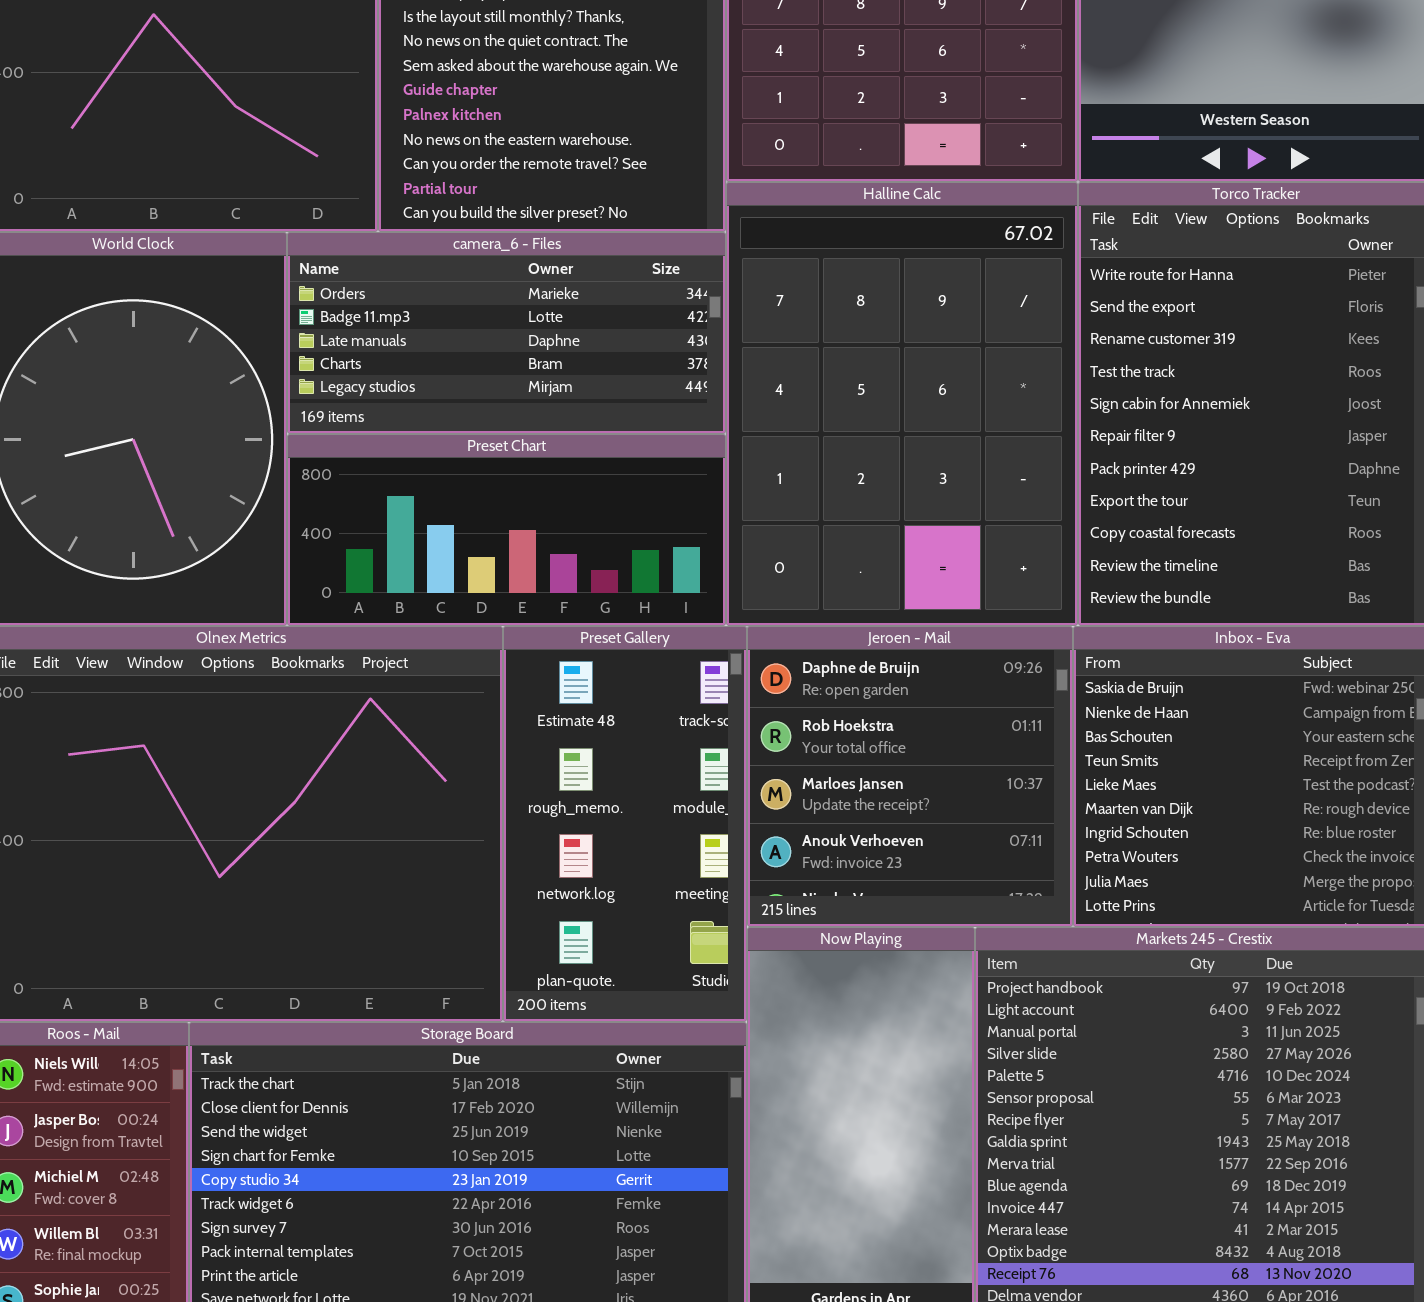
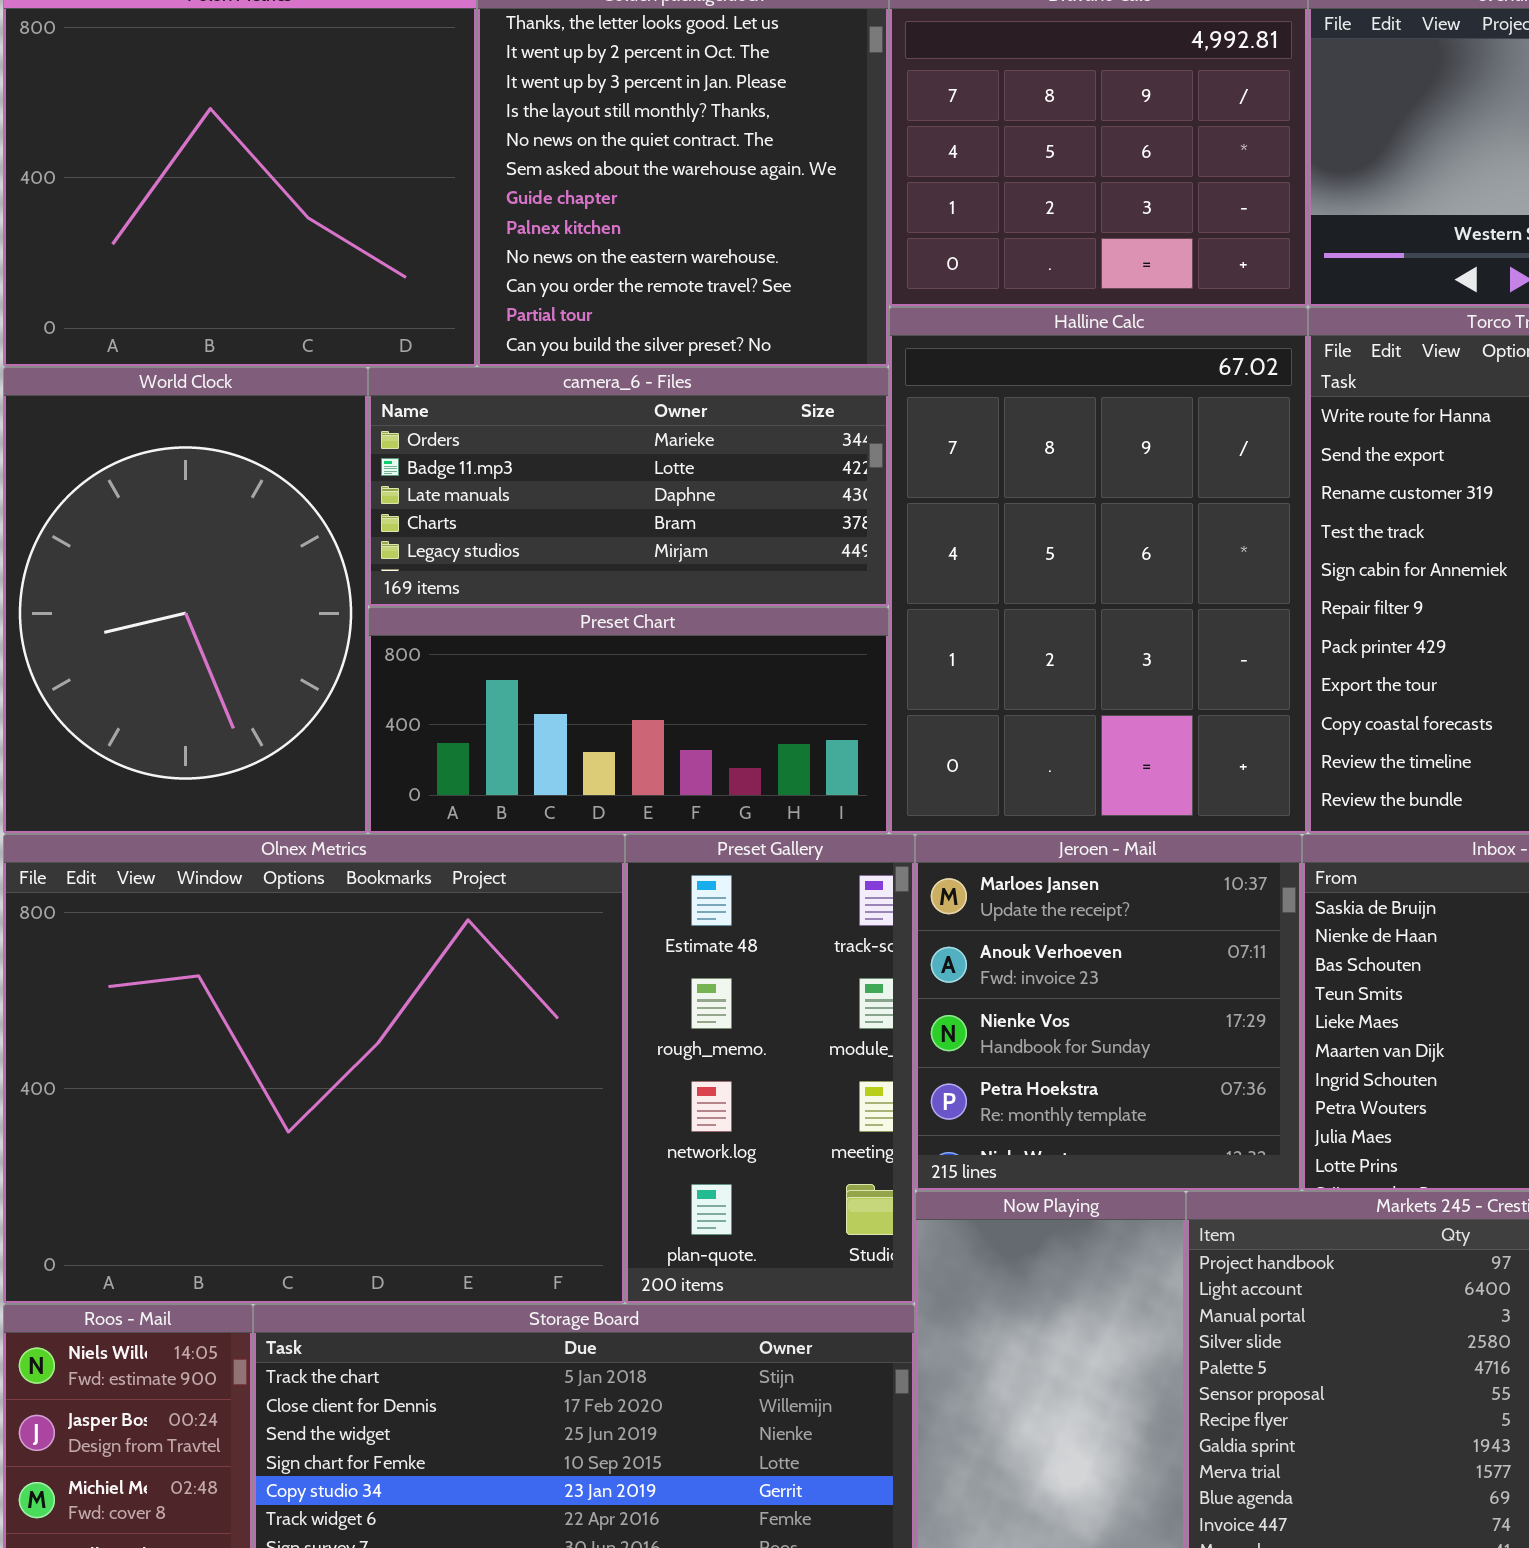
Jeroen - Mail: [747,626,1073,927] -> [915,834,1302,1191], scrolled down 2 rows

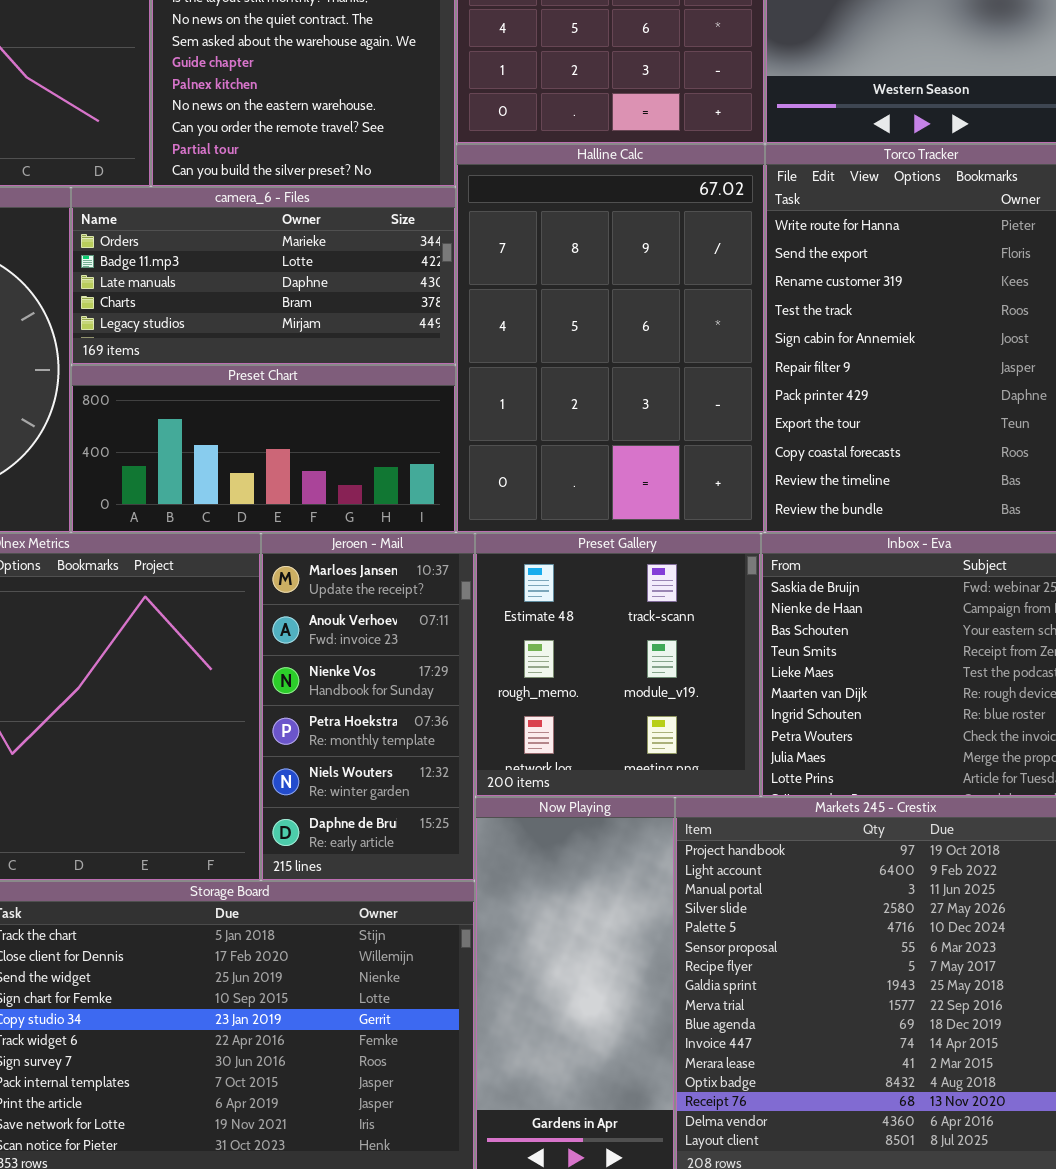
Preset Gallery: [625,834,915,1304] -> [475,533,761,797], moved, resized
Jeroen - Mail: [915,834,1302,1191] -> [261,533,475,881], moved, resized

